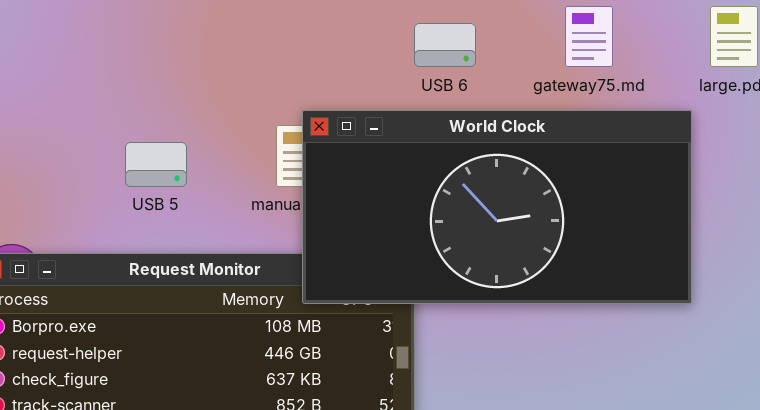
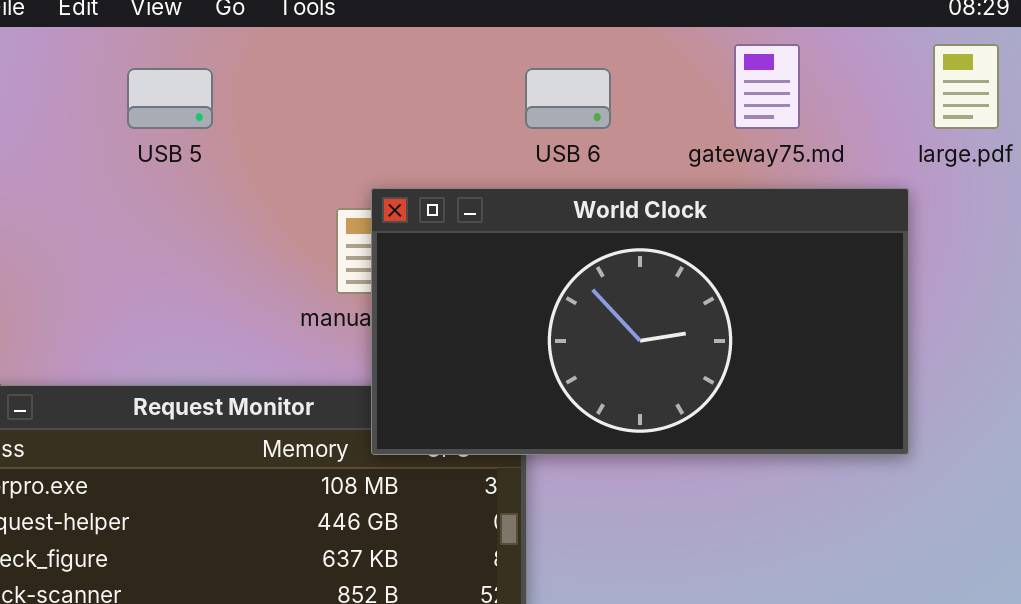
USB 5: [125,142,187,187] -> [127,68,213,129], moved

